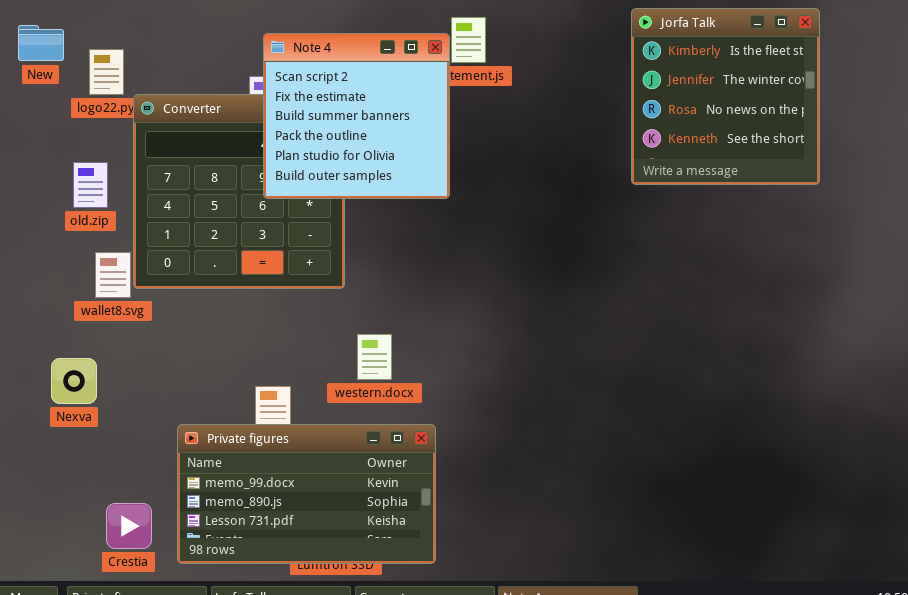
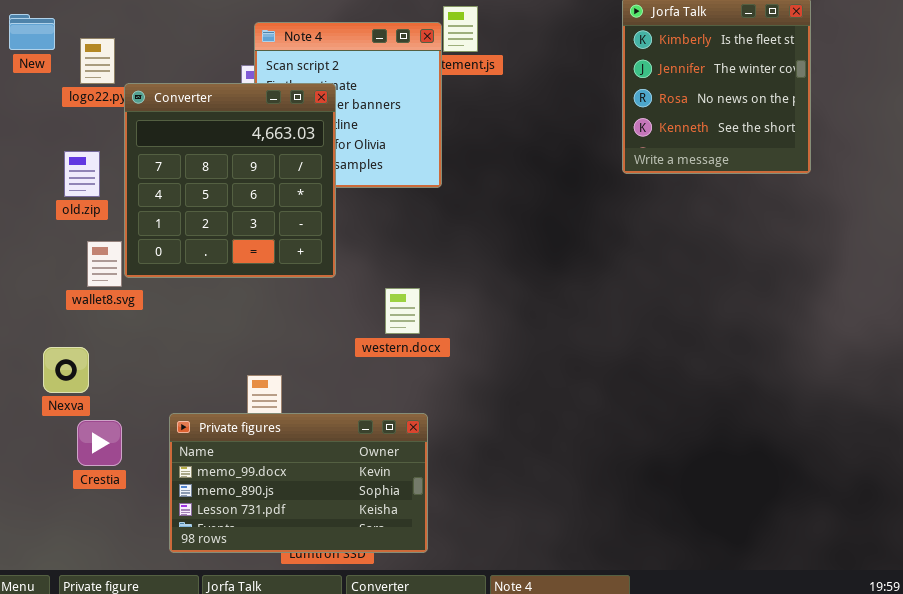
Converter: [133,94,345,289] -> [124,83,336,278], raised
western.docx: [357,334,392,380] -> [385,288,420,334], moved
Crestia: [106,503,152,549] -> [77,420,122,466], moved

